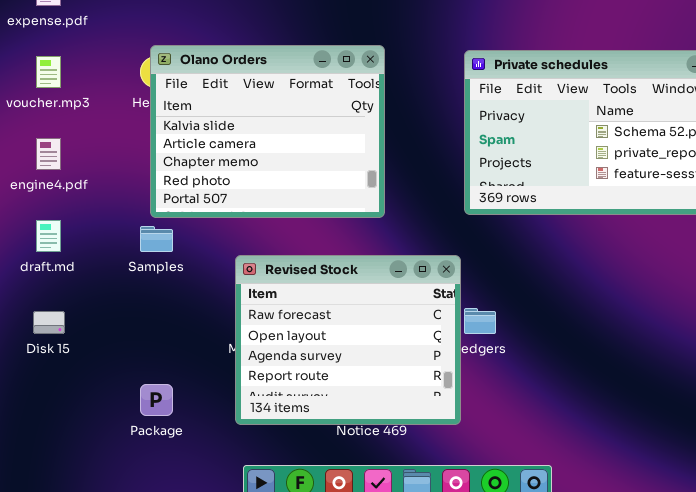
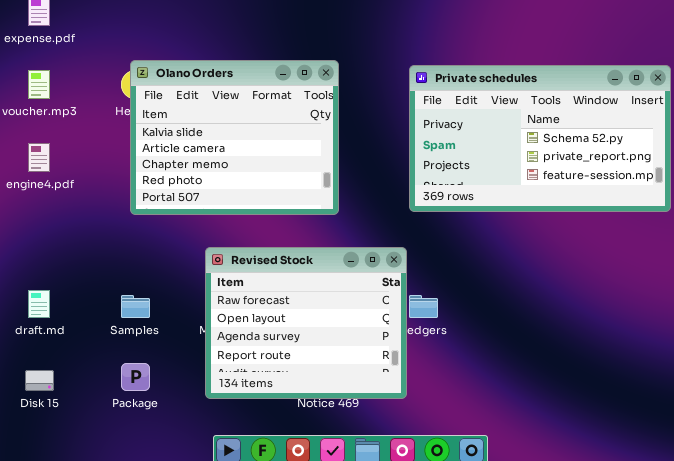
draft.md: [36,220,61,252] -> [28,290,50,318], moved
Samples: [140,226,173,252] -> [121,295,150,318], moved
Disk 15: [33,311,65,334] -> [25,370,54,391], moved

